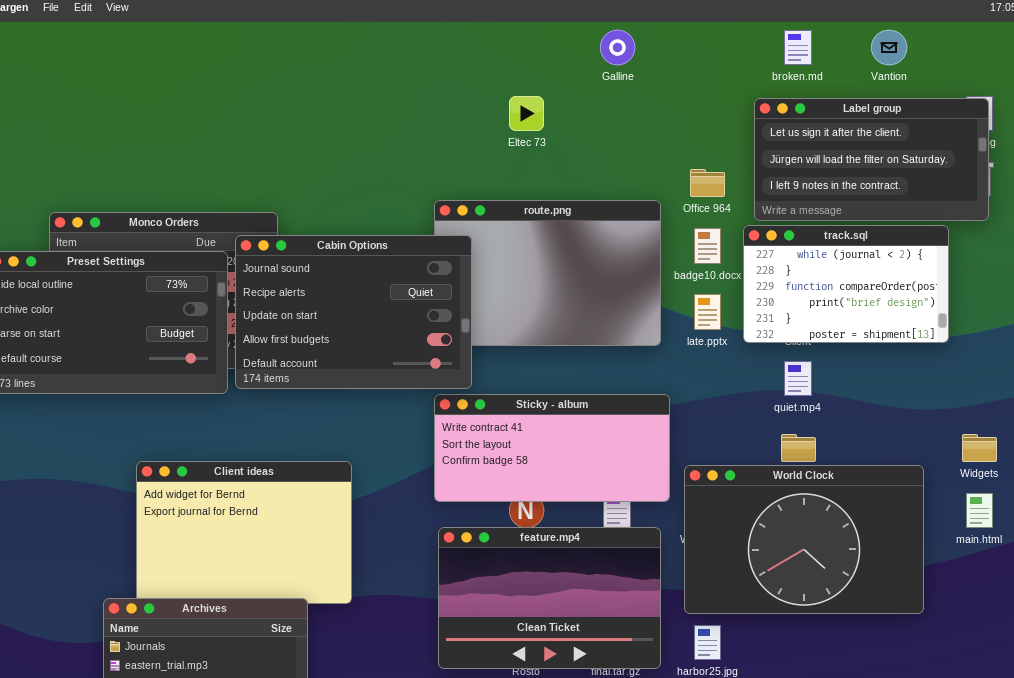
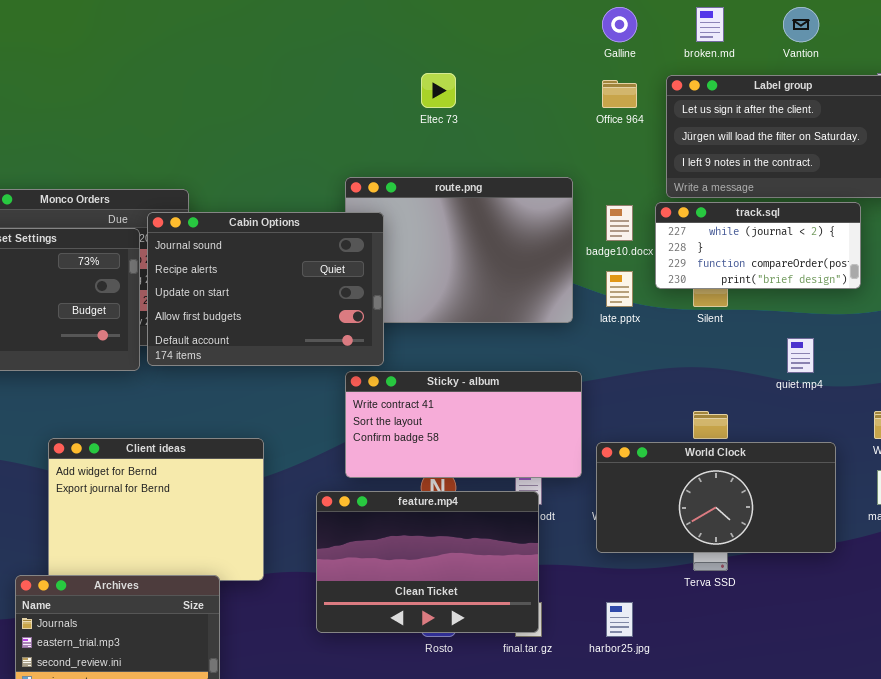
Galline: [600,30,635,65] -> [602,7,637,42], moved
Office 964: [690,169,725,197] -> [602,80,637,108], moved
track.sql: [743,225,949,343] -> [655,202,861,289], resized
quiet.mp4: [784,361,812,396] -> [787,338,814,373], moved
World Clock: [684,465,924,614] -> [596,442,836,553], resized
feature.mp4: [438,527,661,669] -> [316,491,539,633], moved

